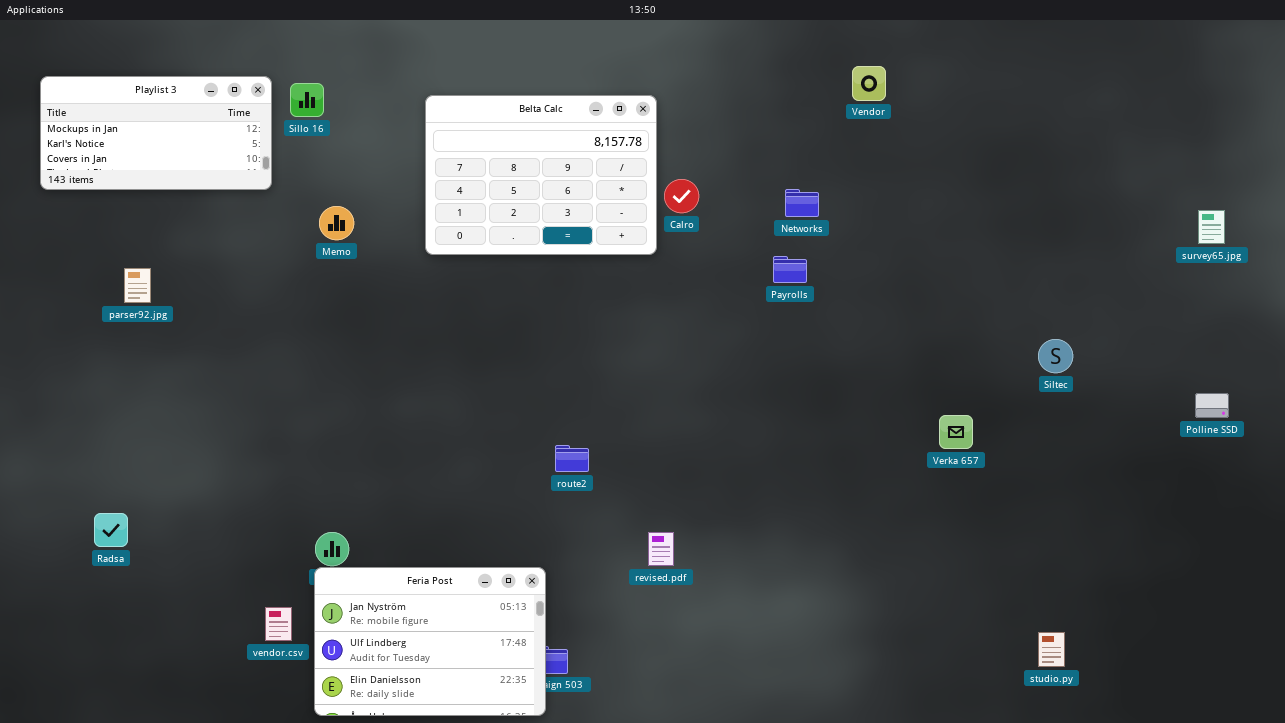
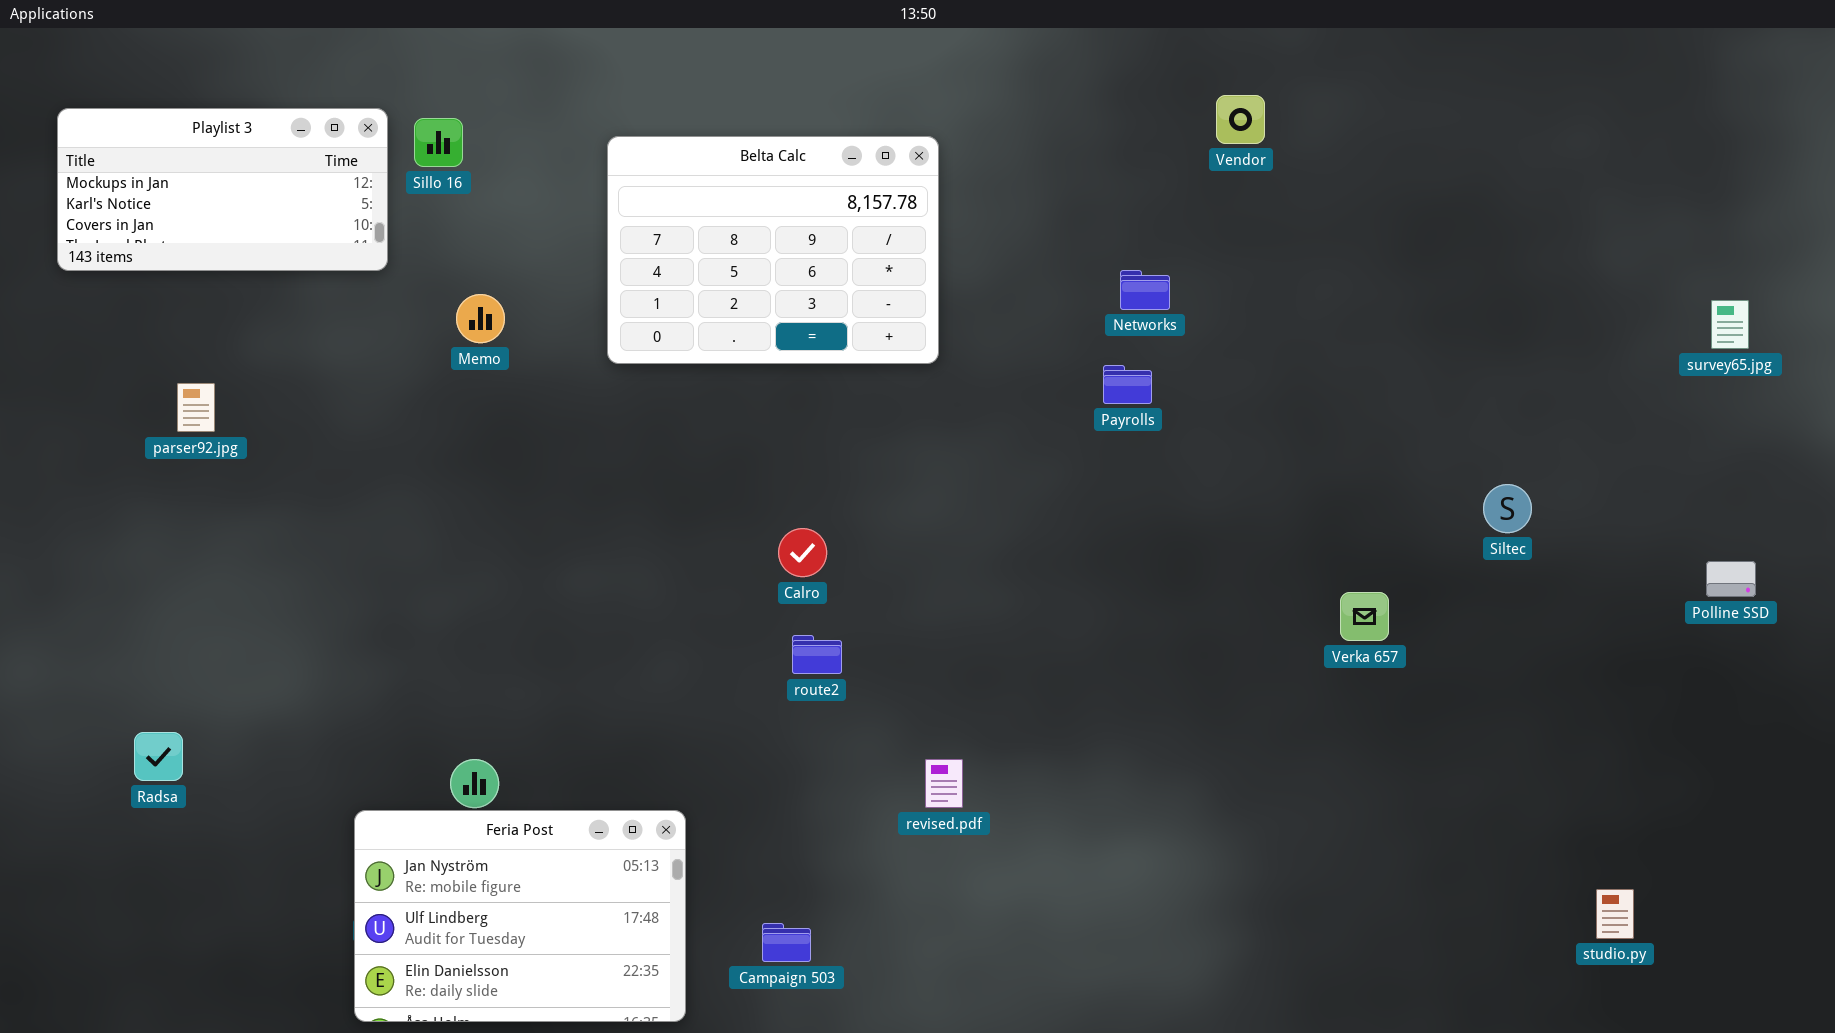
Calro: [664,179,699,213] -> [778,528,827,577], moved
Feria Post: [314,567,546,716] -> [354,810,686,1022], moved
studio.py: [1038,632,1065,667] -> [1596,889,1634,939], moved

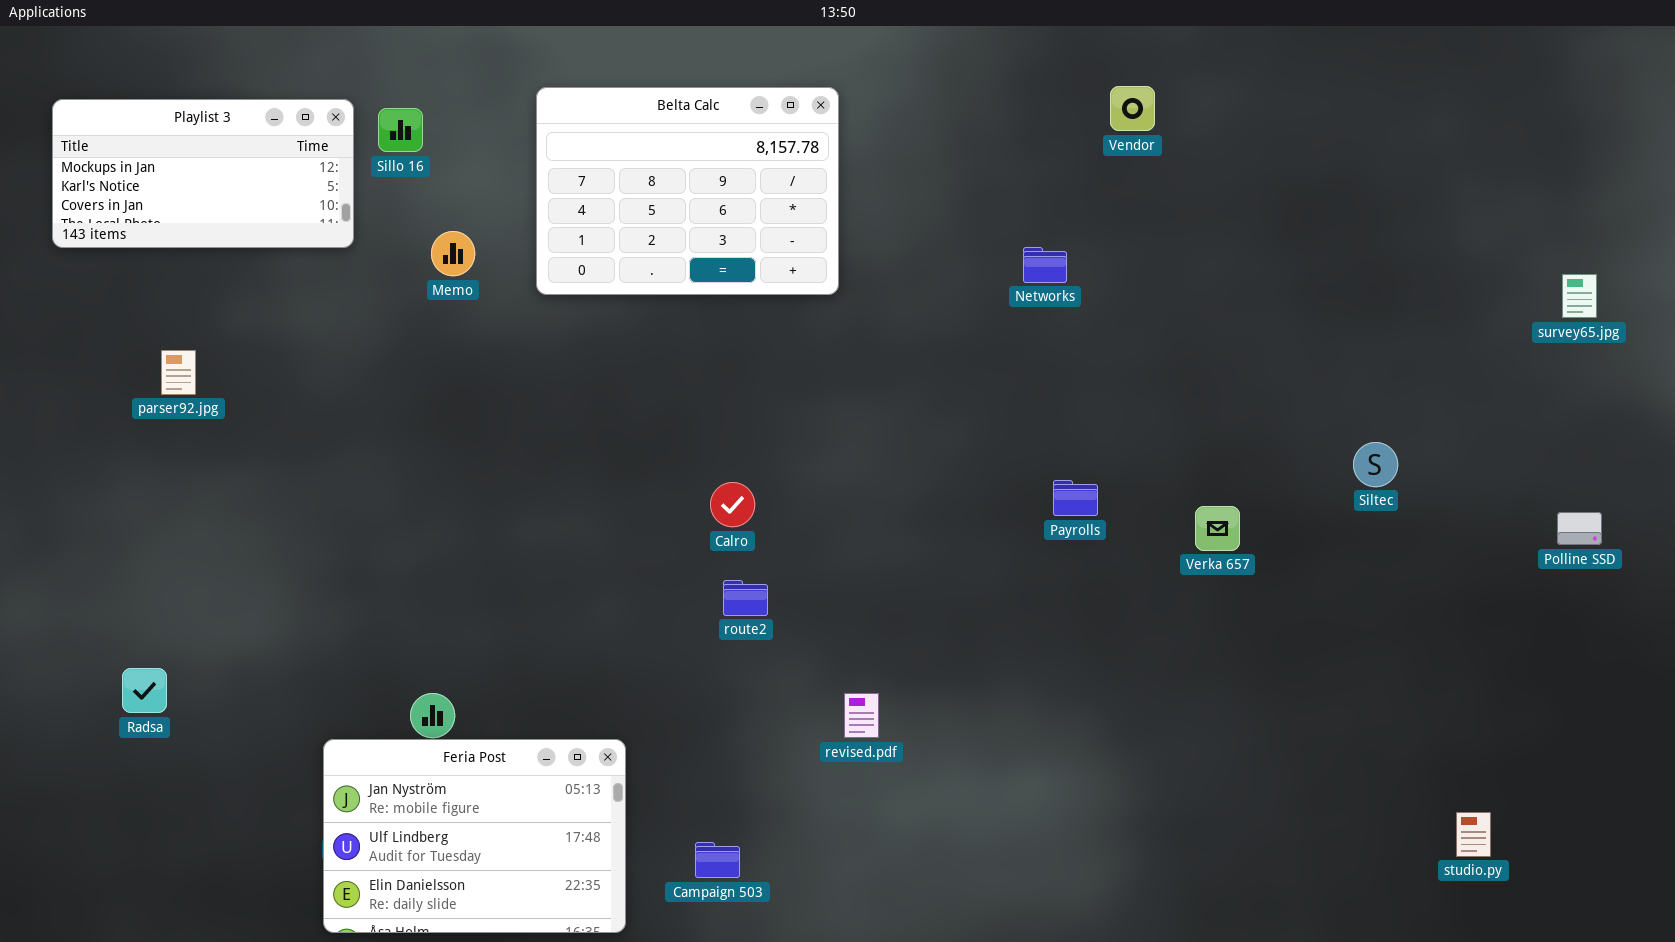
Belta Calc: [607,136,939,364] -> [536,87,839,295], moved
Memo: [456,294,505,343] -> [431,231,475,276], moved
Payrolls: [1103,365,1152,404] -> [1053,480,1098,516], moved
Verka 657: [1340,592,1389,641] -> [1195,506,1240,551], moved

